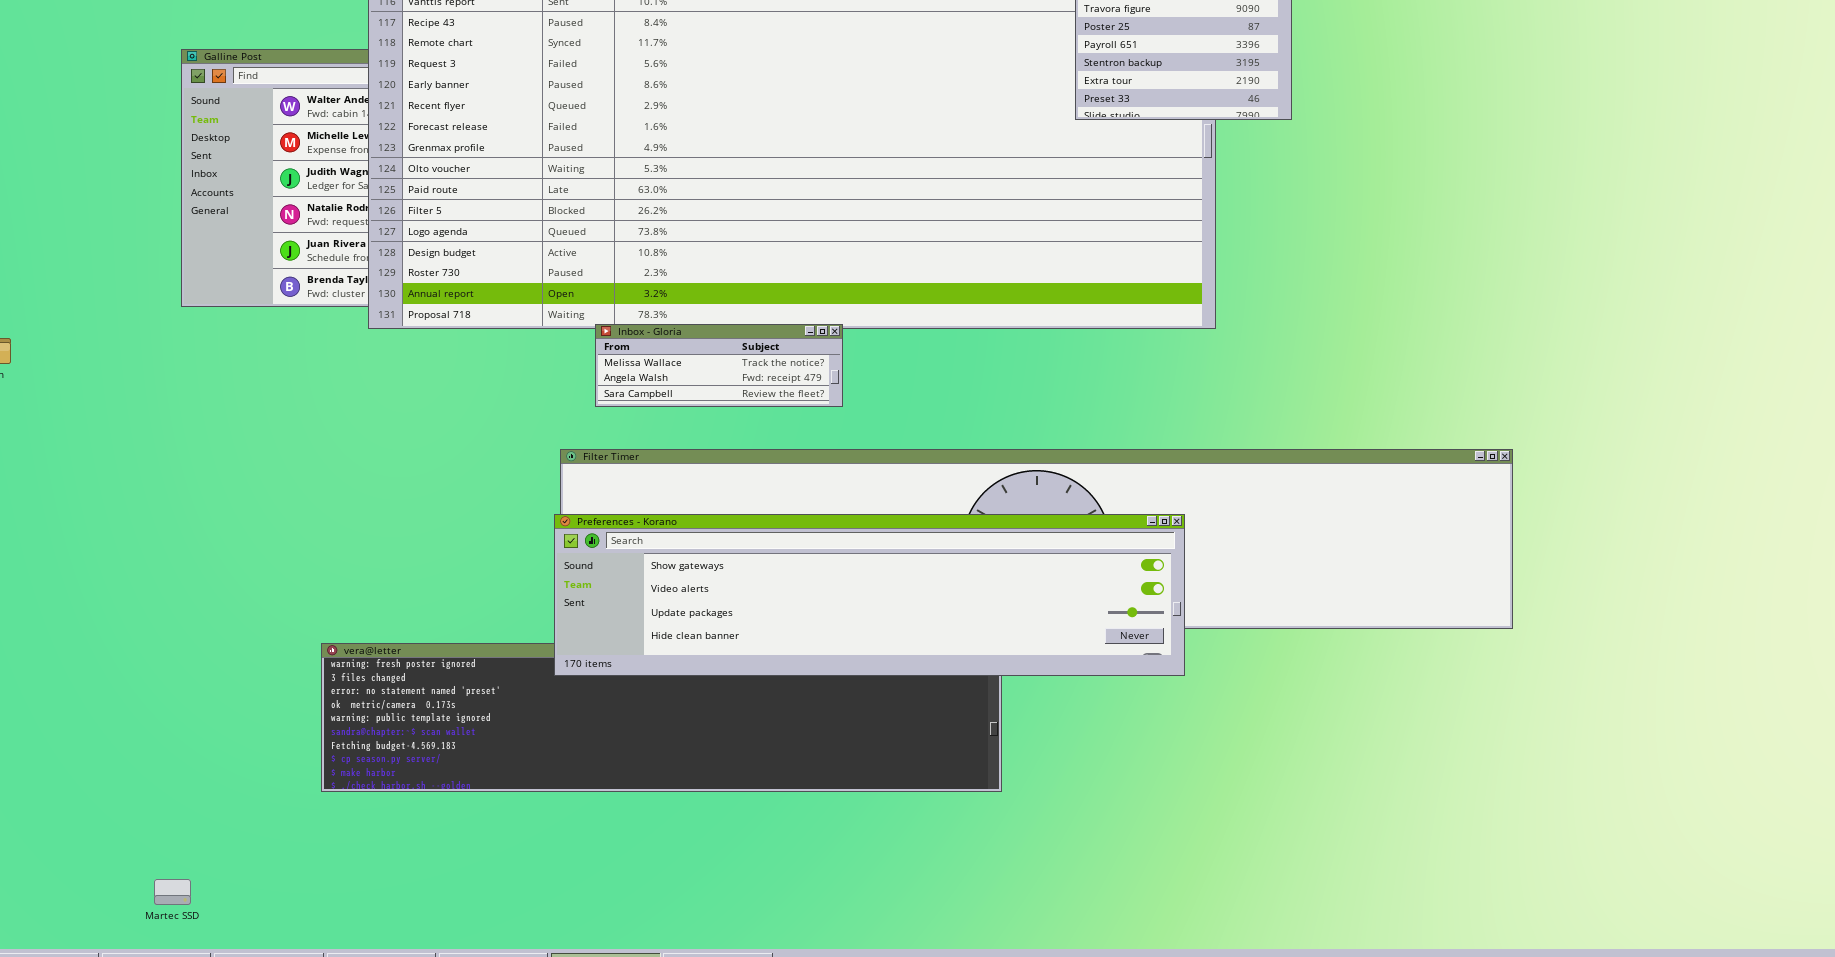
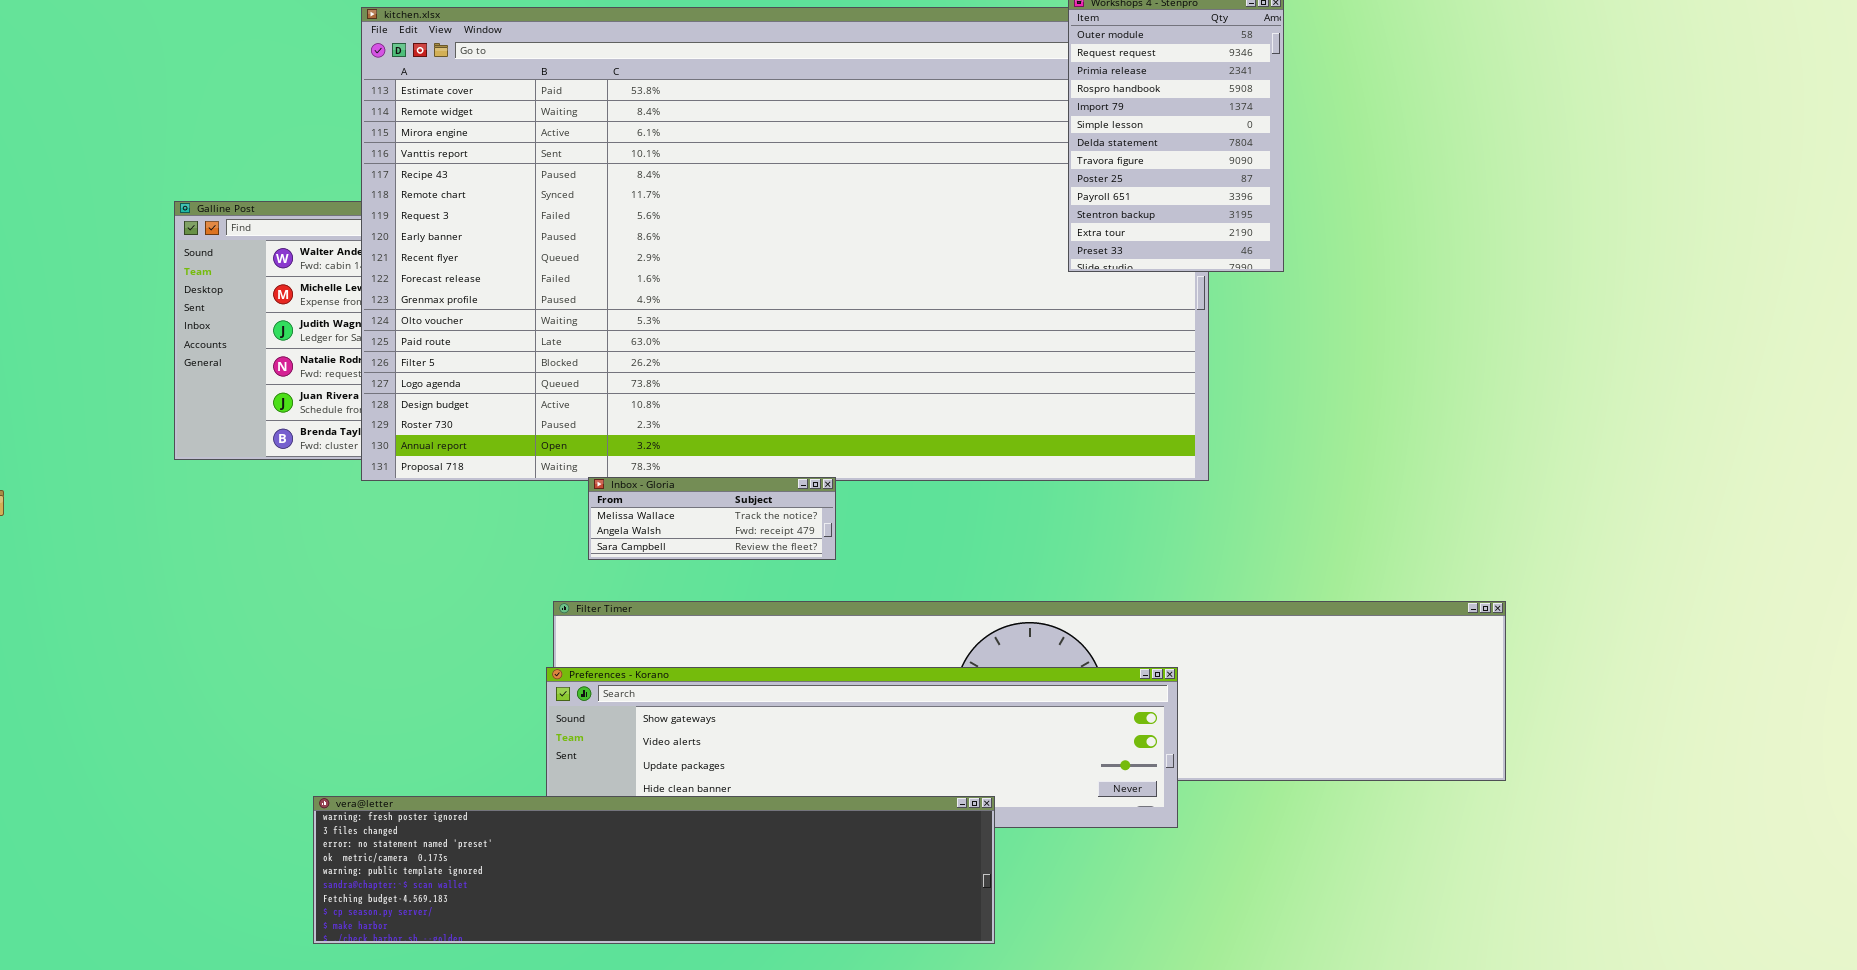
vera@letter: [321,643,1002,792] -> [313,796,995,944], raised

